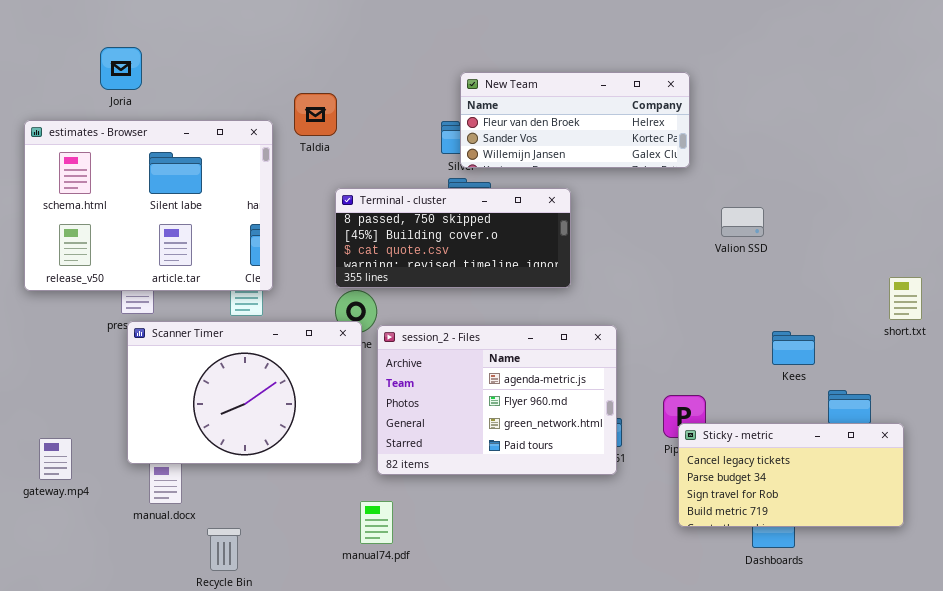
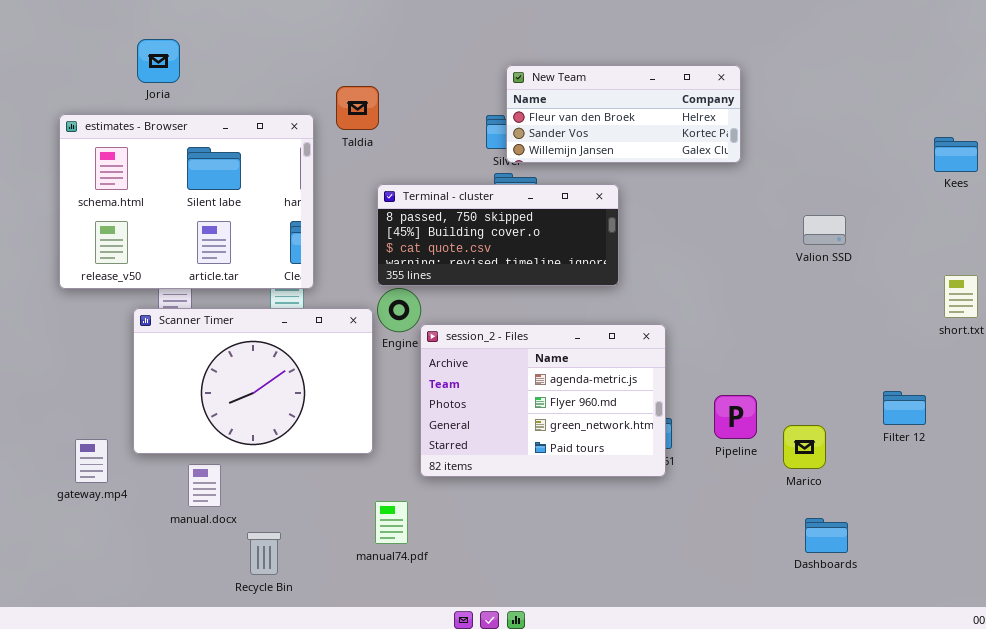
Valion SSD: [721,207,764,237] -> [803,215,846,245], moved
Scanner Timer: [127,321,362,464] -> [133,308,373,454], moved
Kees: [772,331,815,365] -> [934,137,978,172], moved
Sticky - metric: [678,423,904,527] -> none, closed
manual74.pdf: [360,501,393,544] -> [375,501,408,544], moved

